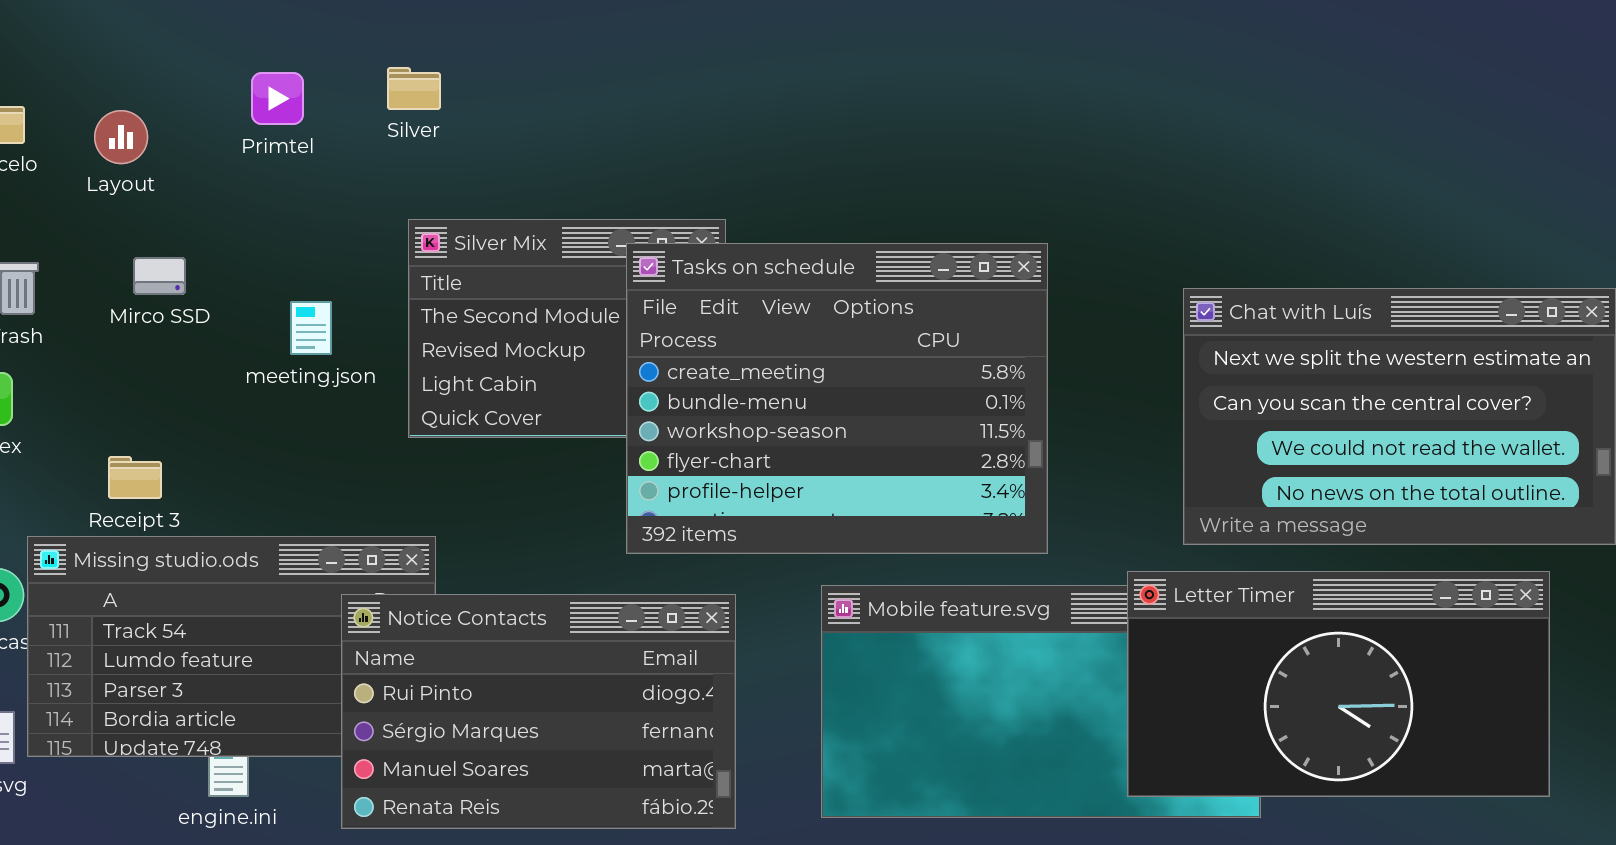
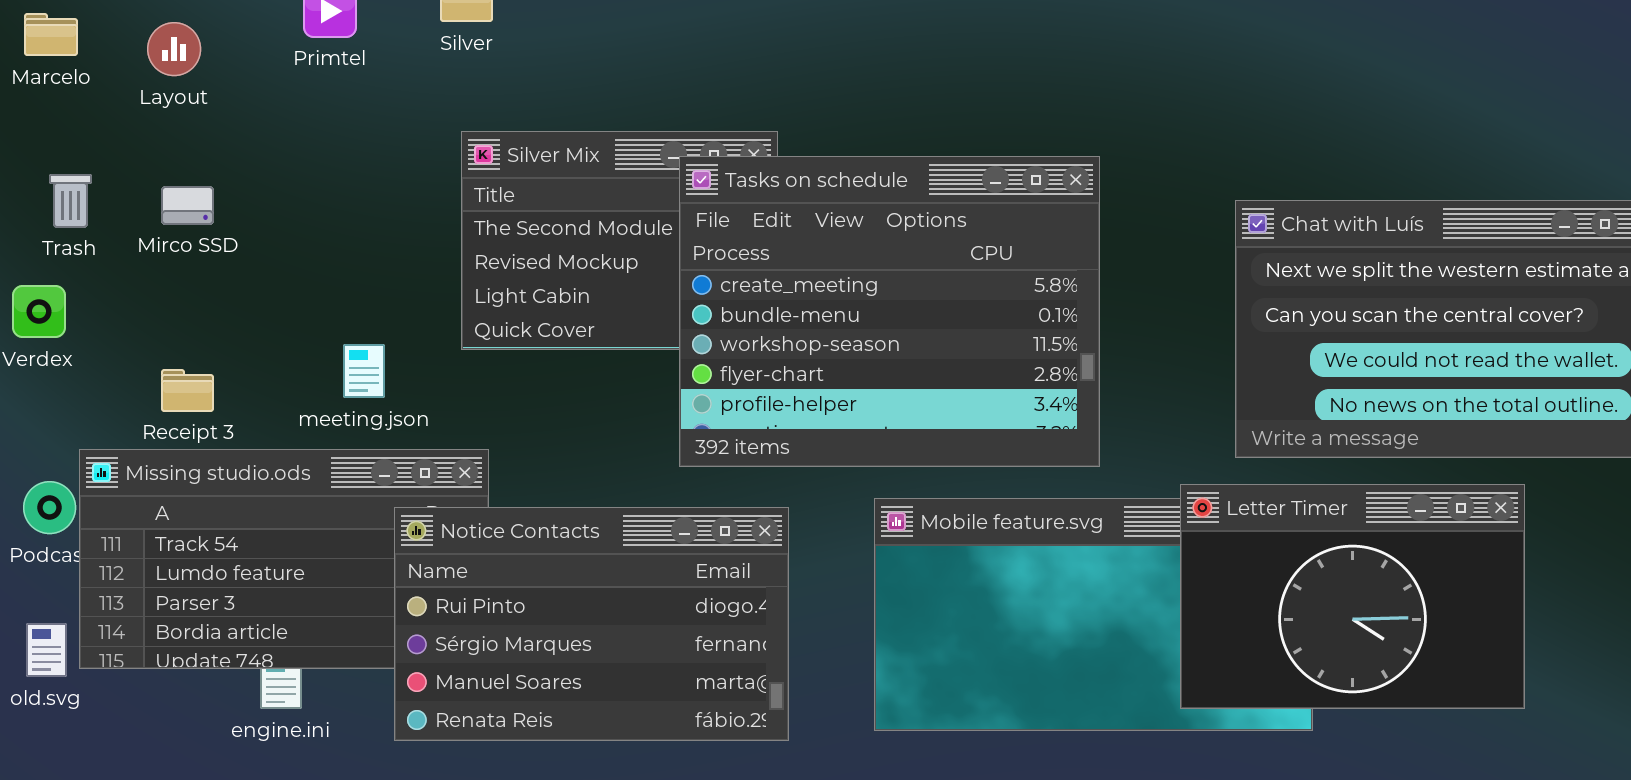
Mirco SSD: [133,257,186,295] -> [161,186,214,225], moved
meeting.json: [290,301,332,355] -> [343,344,385,398], moved
Letter Timer: [1127,571,1550,797] -> [1180,484,1525,709], resized

